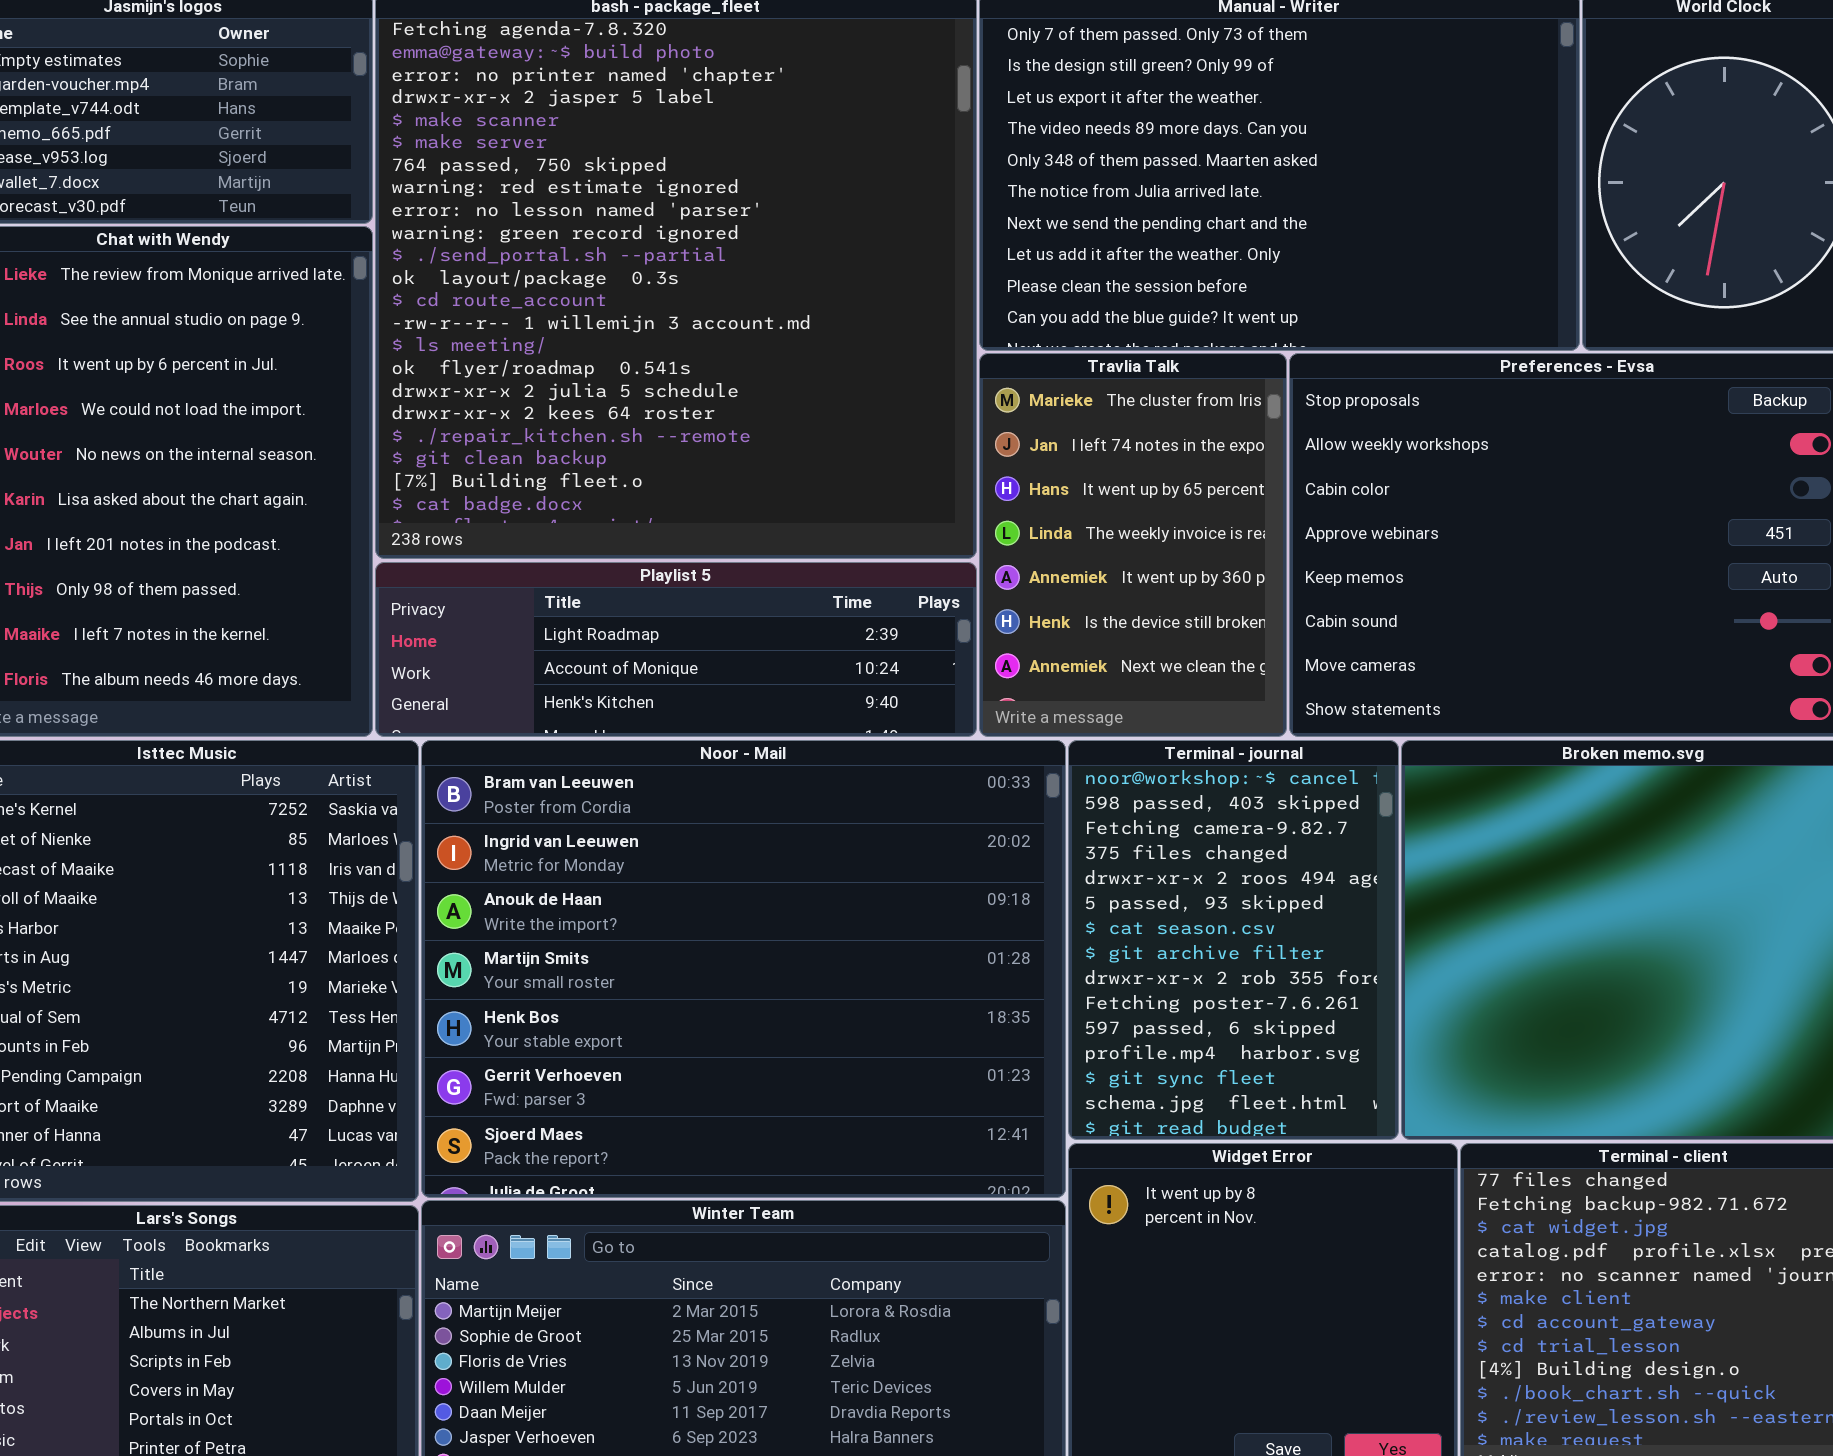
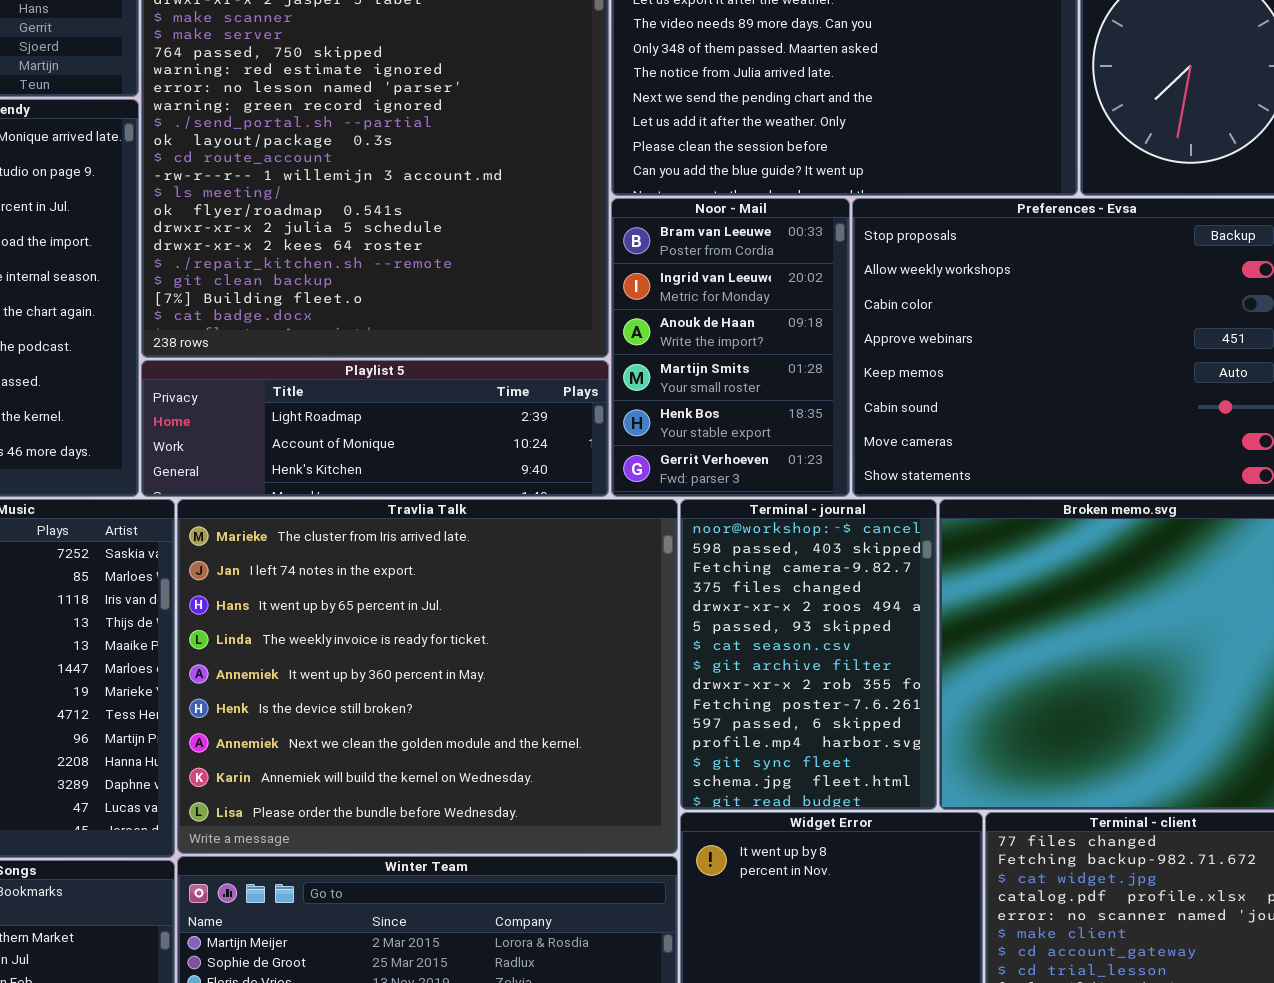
Travlia Talk: [979,353,1287,737] -> [177,499,678,854], moved, resized
Noor - Mail: [421,740,1066,1198] -> [611,198,850,497], moved, resized

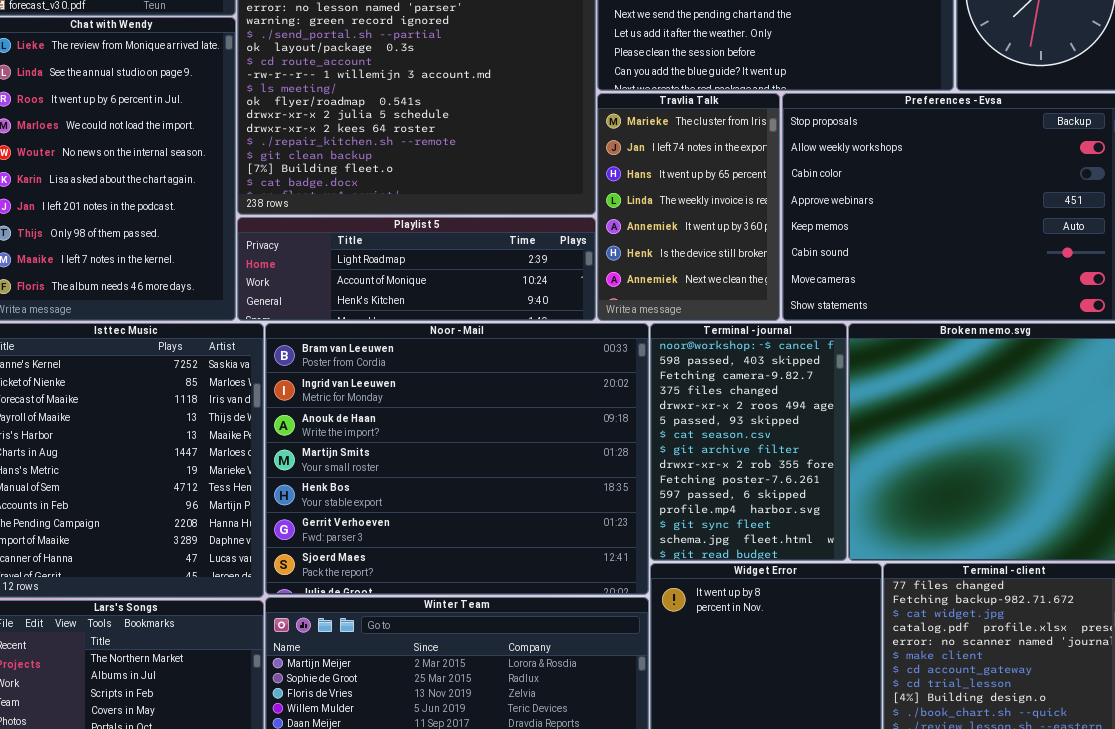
Noor - Mail: [611,198,850,497] -> [265,323,649,595], moved, resized
Travlia Talk: [177,499,678,854] -> [597,93,780,321], moved, resized

